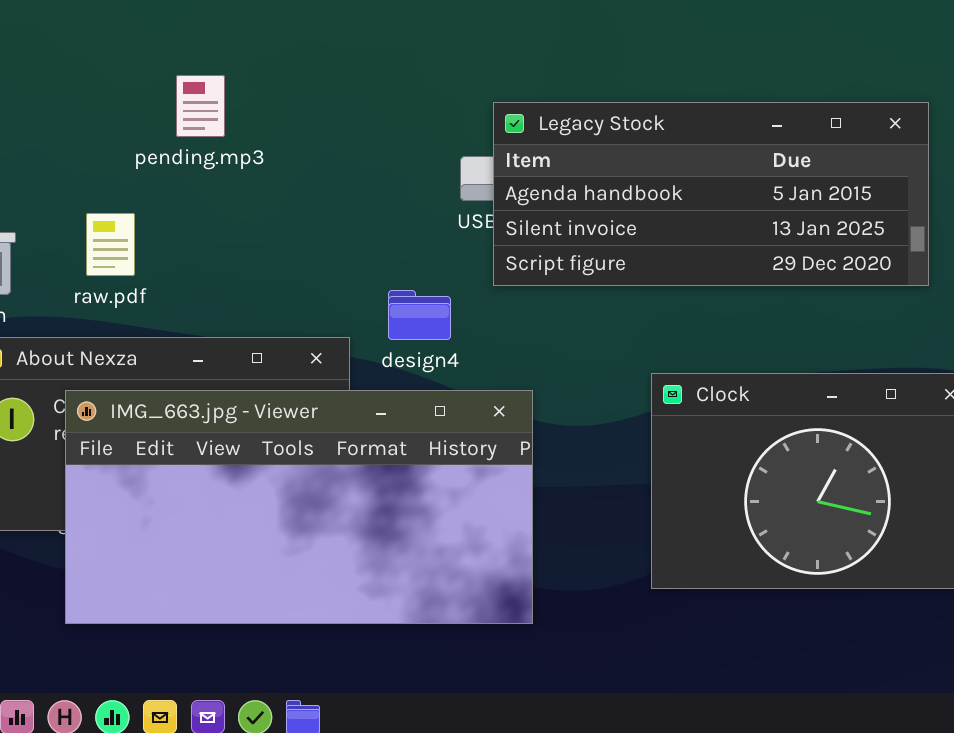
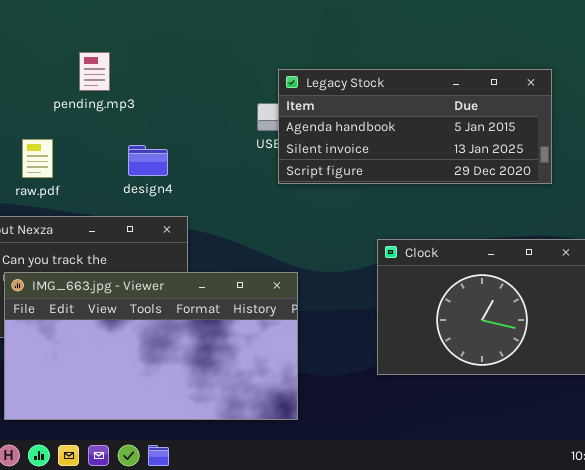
design4: [388,290,451,340] -> [128,145,168,176], moved
IMG_663.jpg - Viewer: [65,390,533,624] -> [4,272,298,420], moved

